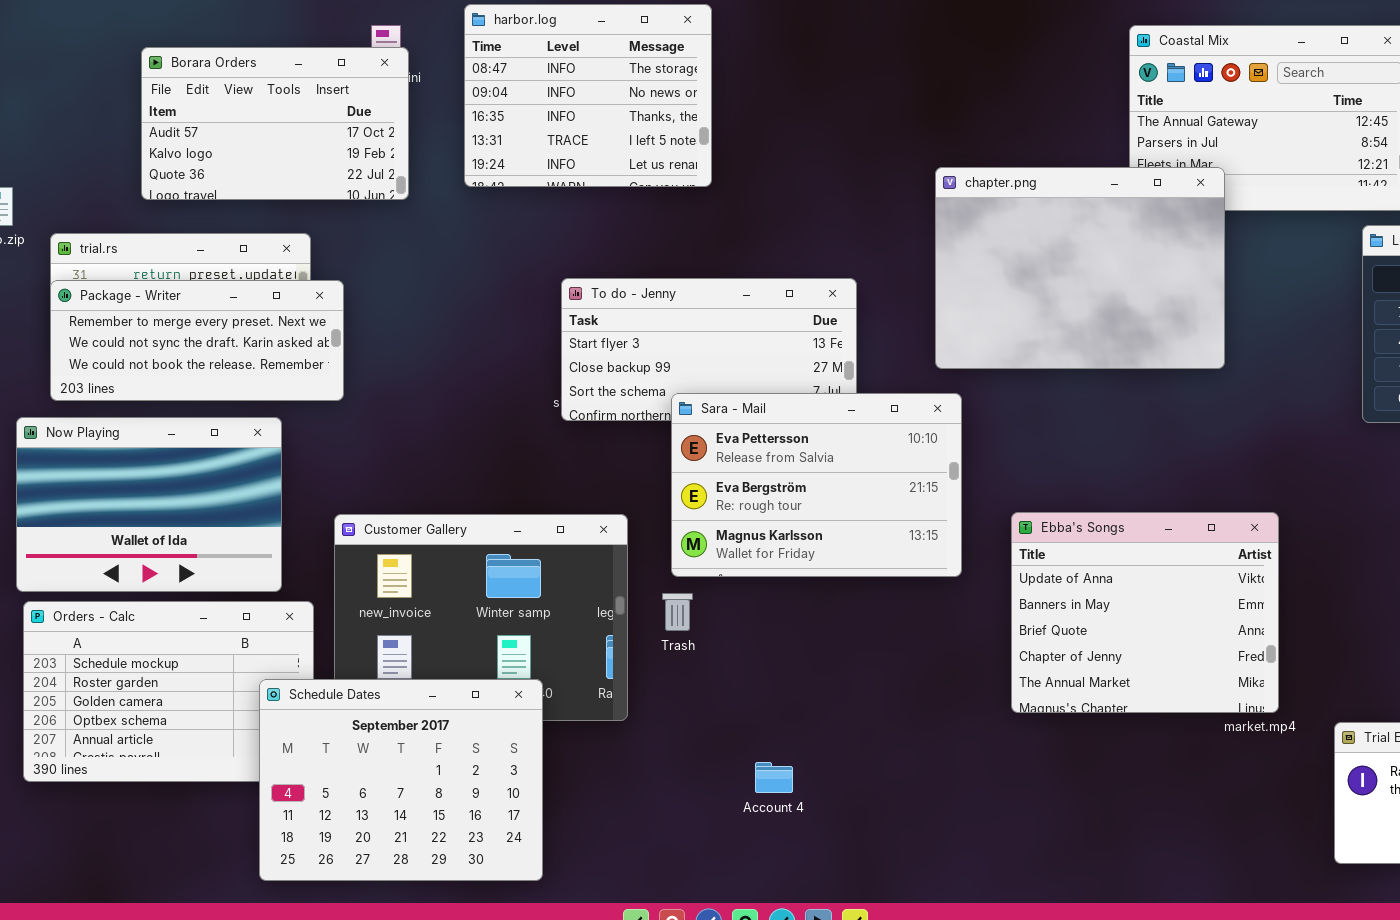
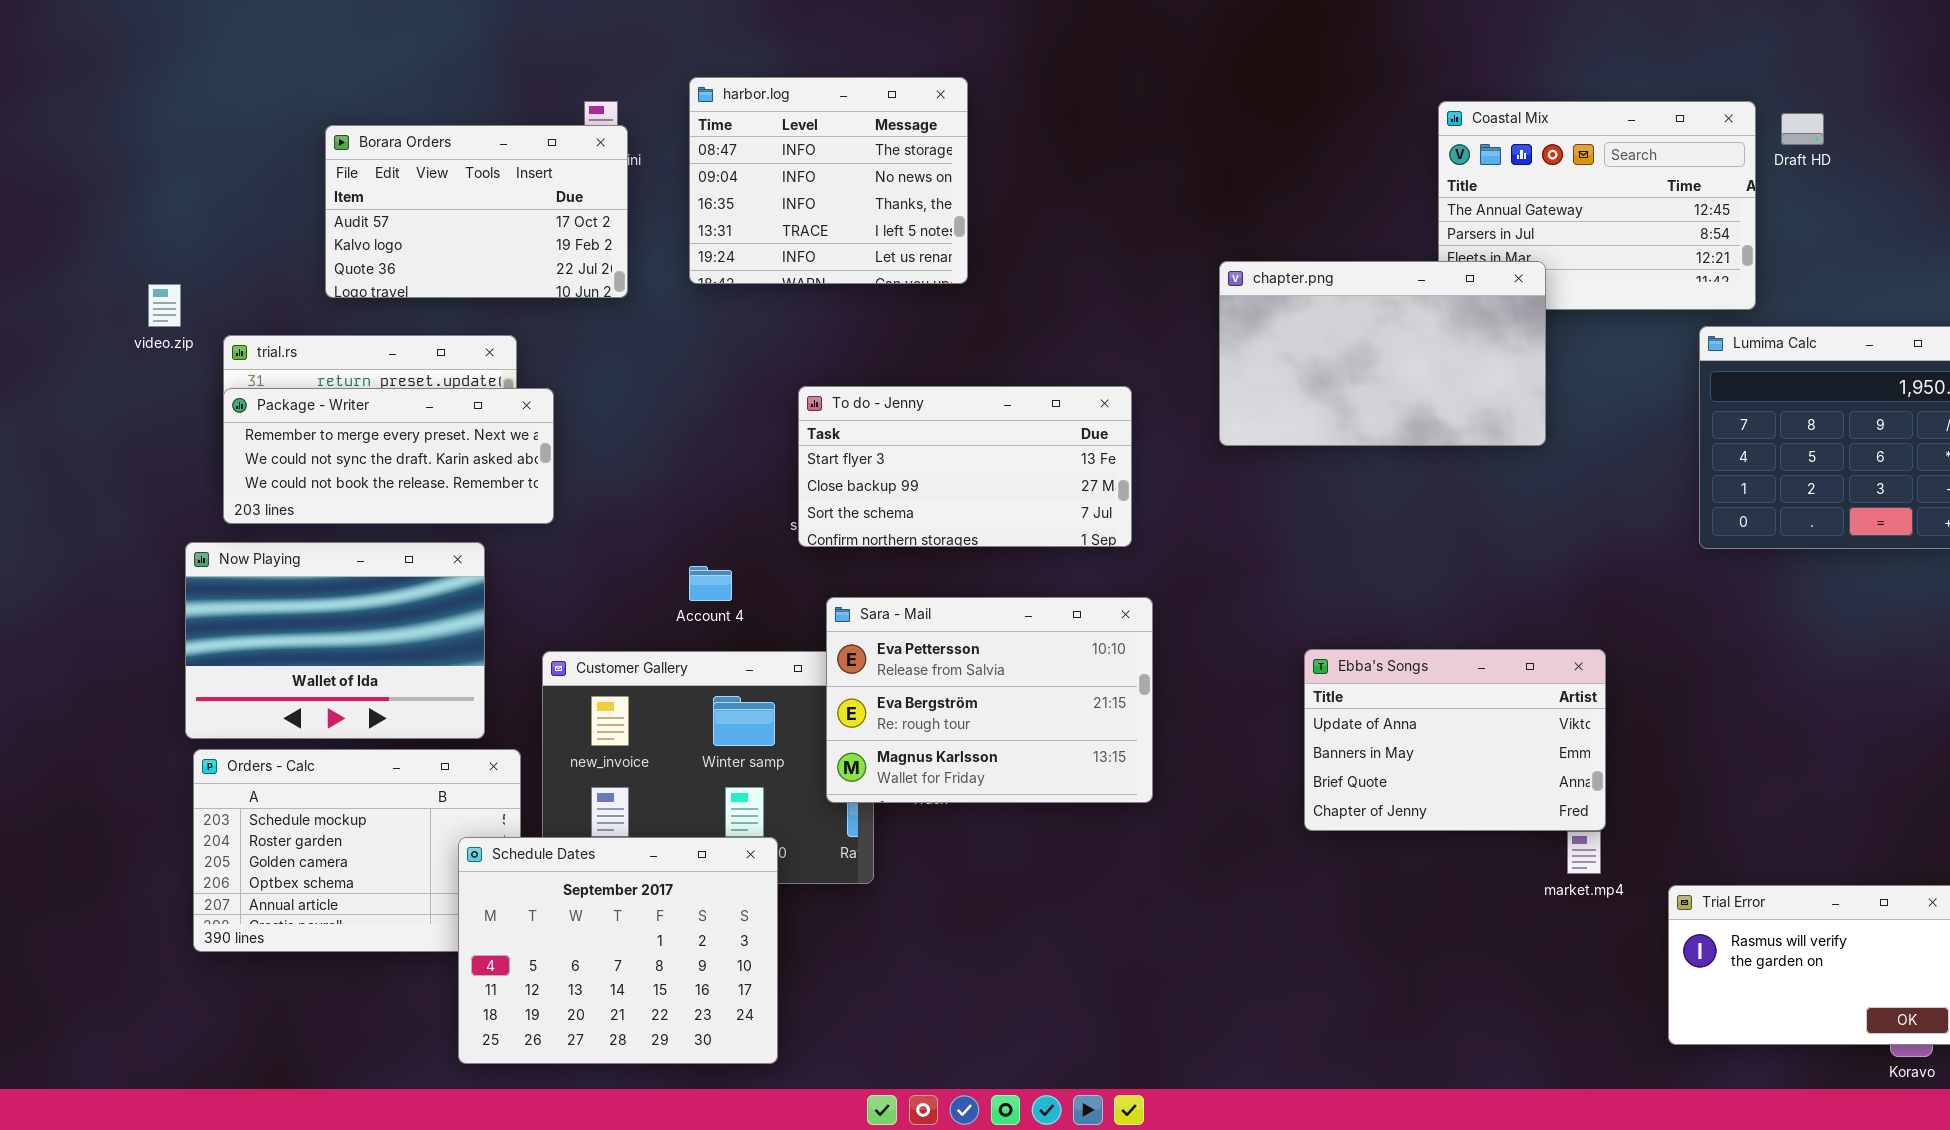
chapter.png: [935,167,1225,369] -> [1219,261,1546,446], resized
Sara - Mail: [671,393,962,577] -> [826,597,1153,803], moved
Ebba's Songs: [1011,512,1279,713] -> [1304,649,1606,831], resized
Account 4: [755,762,793,793] -> [689,566,732,601], moved

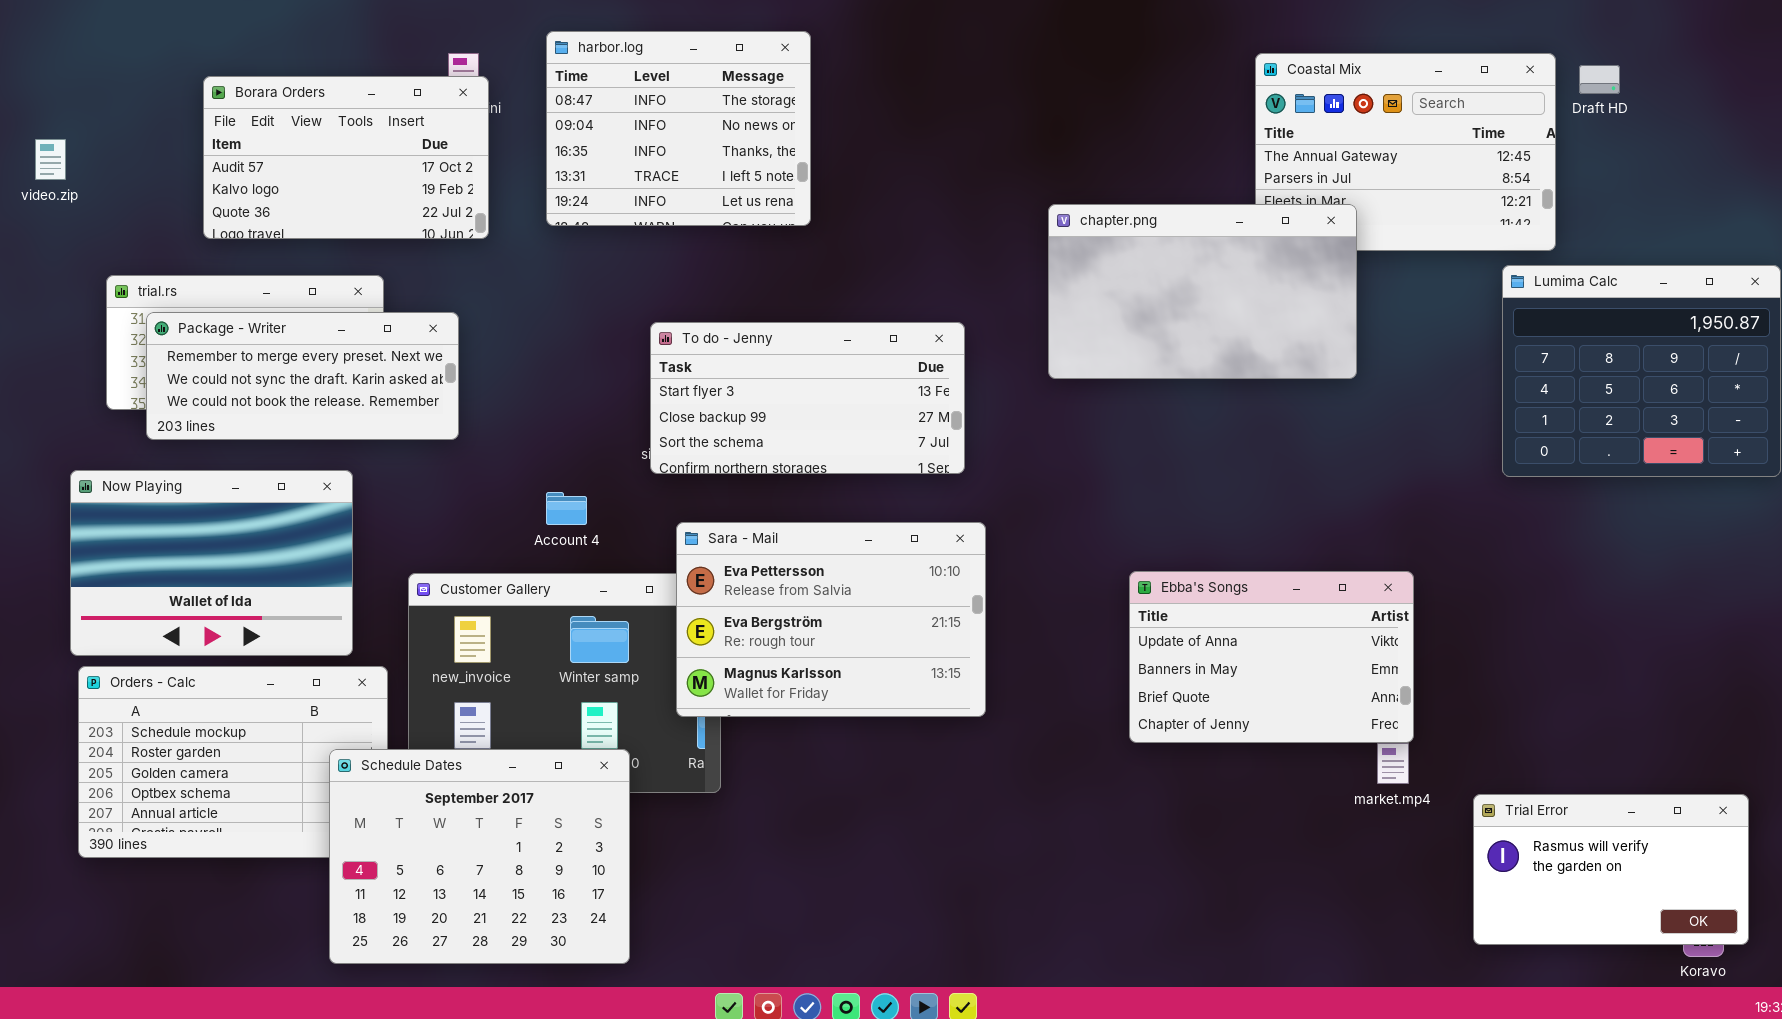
video.zip: [148,284,181,327] -> [35,139,66,180], moved
Package - Writer: [223,388,554,524] -> [146,312,459,440], moved

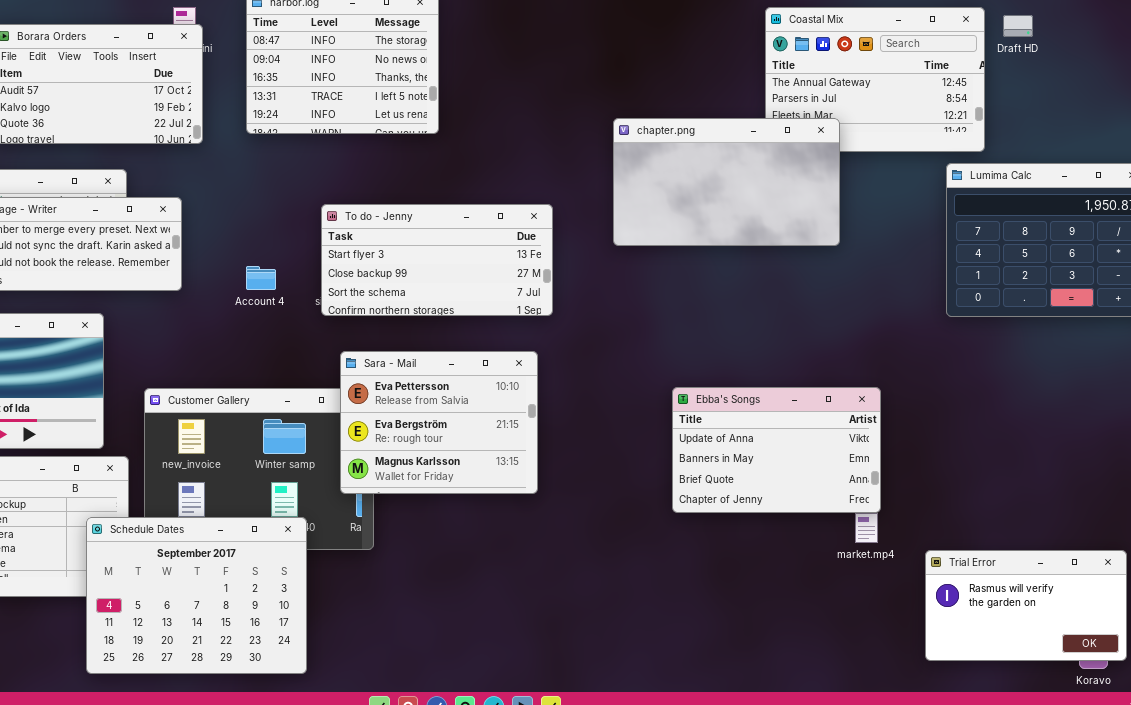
Account 4: [546,492,587,525] -> [246,266,276,290], moved
Sara - Mail: [676,522,986,717] -> [340,351,538,494], resized

